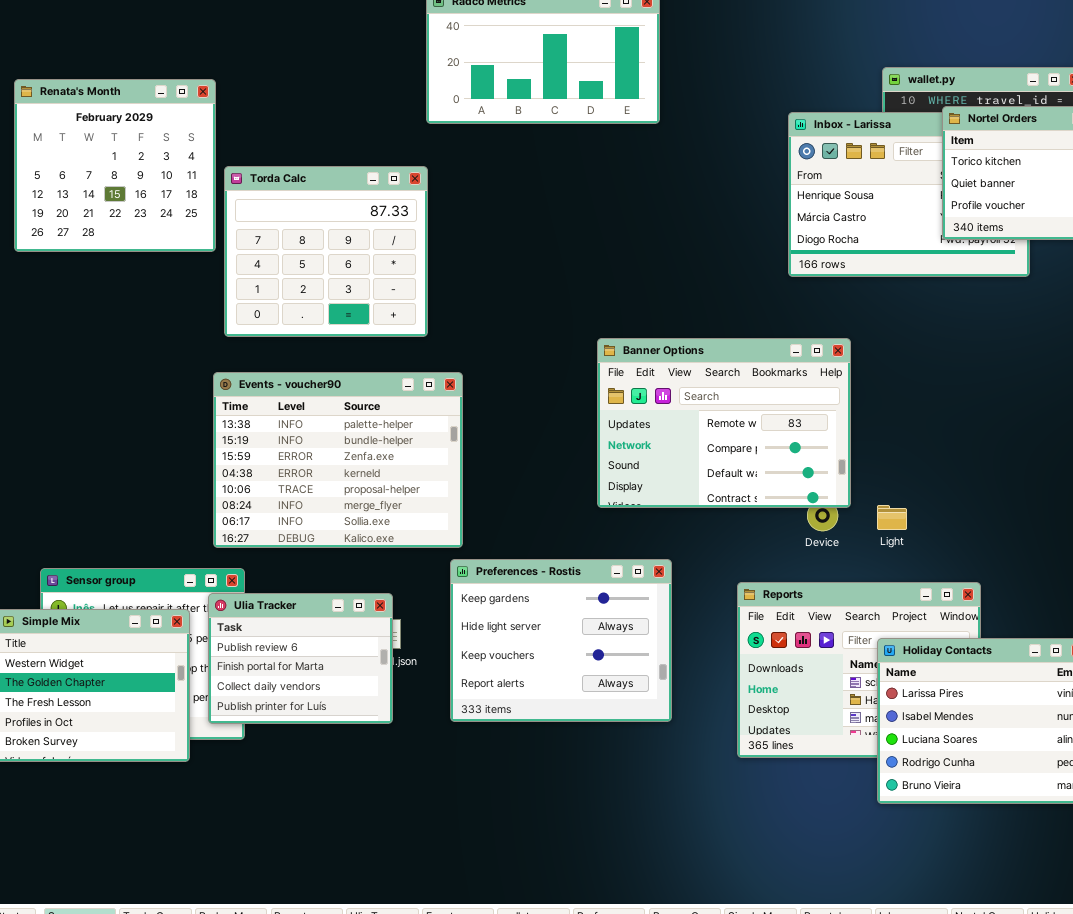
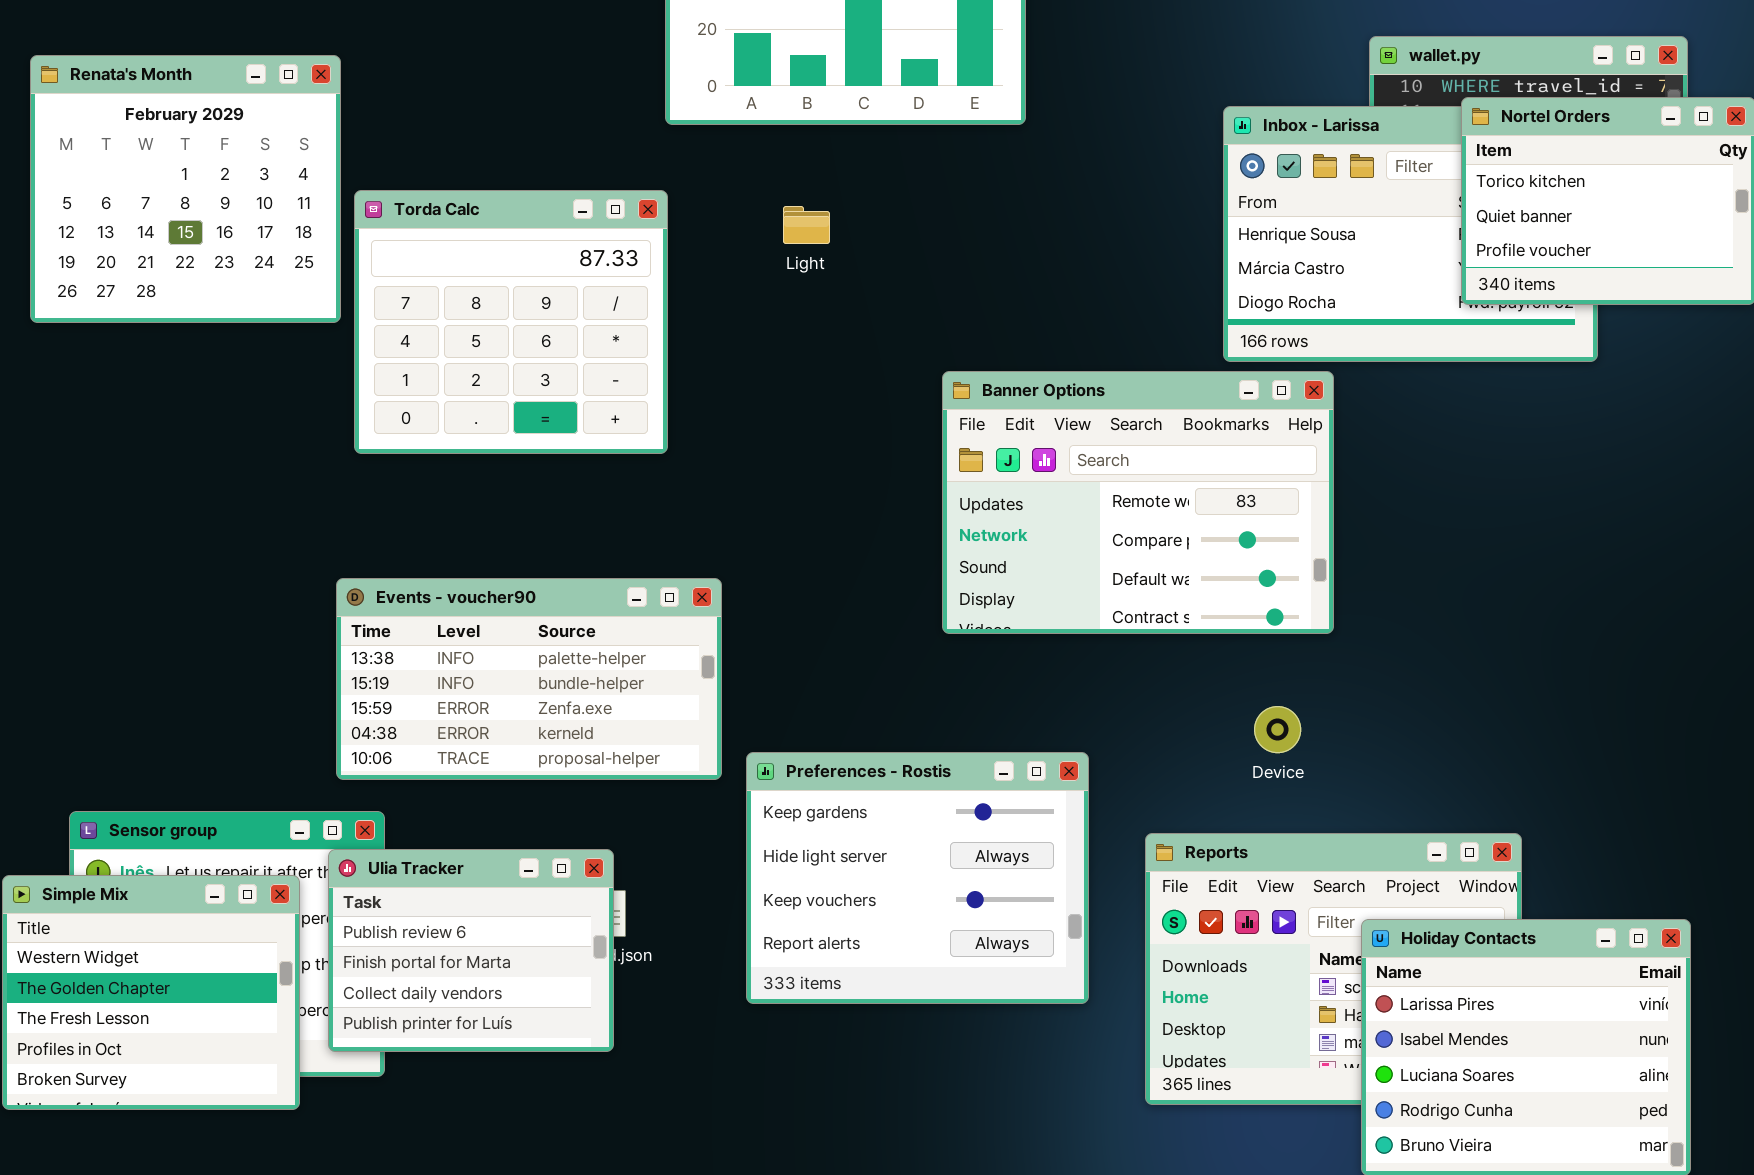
Banner Options: [597,338,851,508] -> [942,371,1334,634], moved
Events - voucher90: [213,372,463,548] -> [336,578,722,780], resized
Light: [877,505,907,530] -> [783,206,830,244], moved
Preferences - Rostis: [450,559,672,722] -> [746,752,1089,1004], moved

